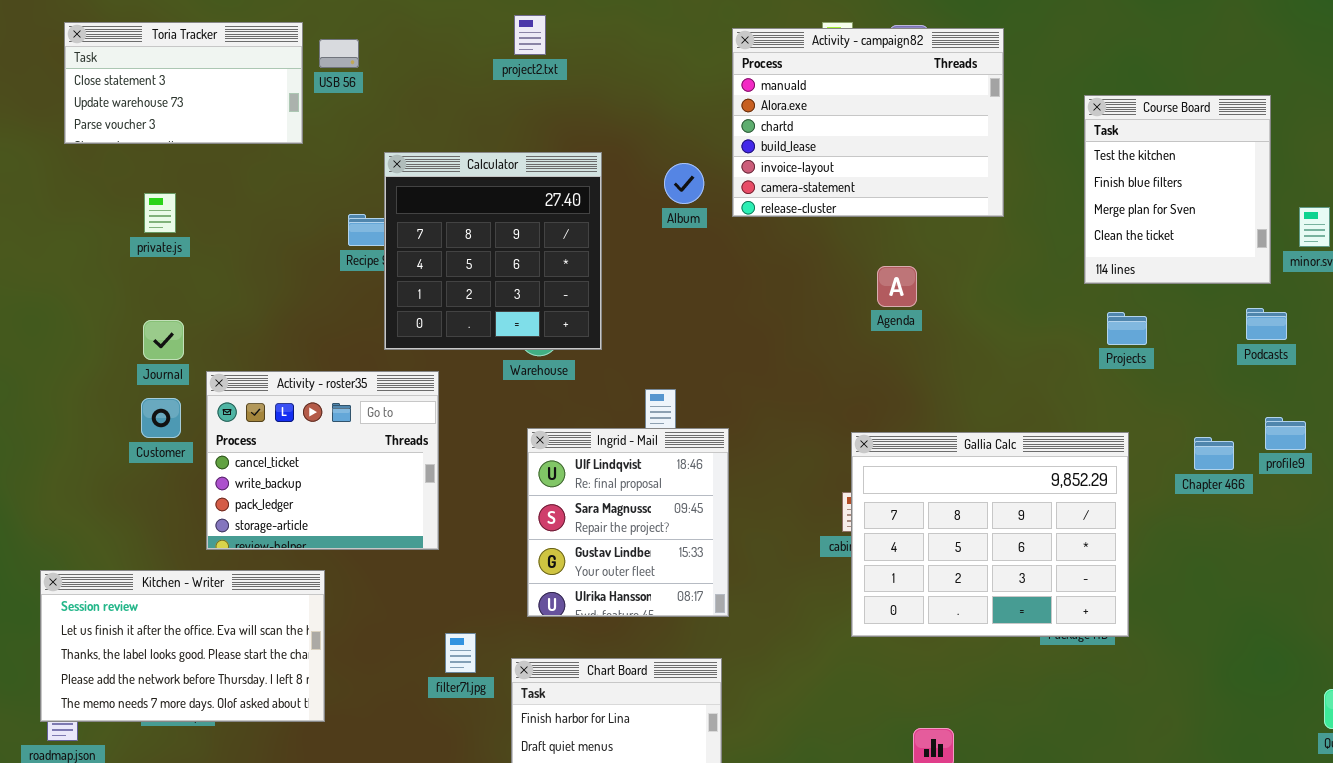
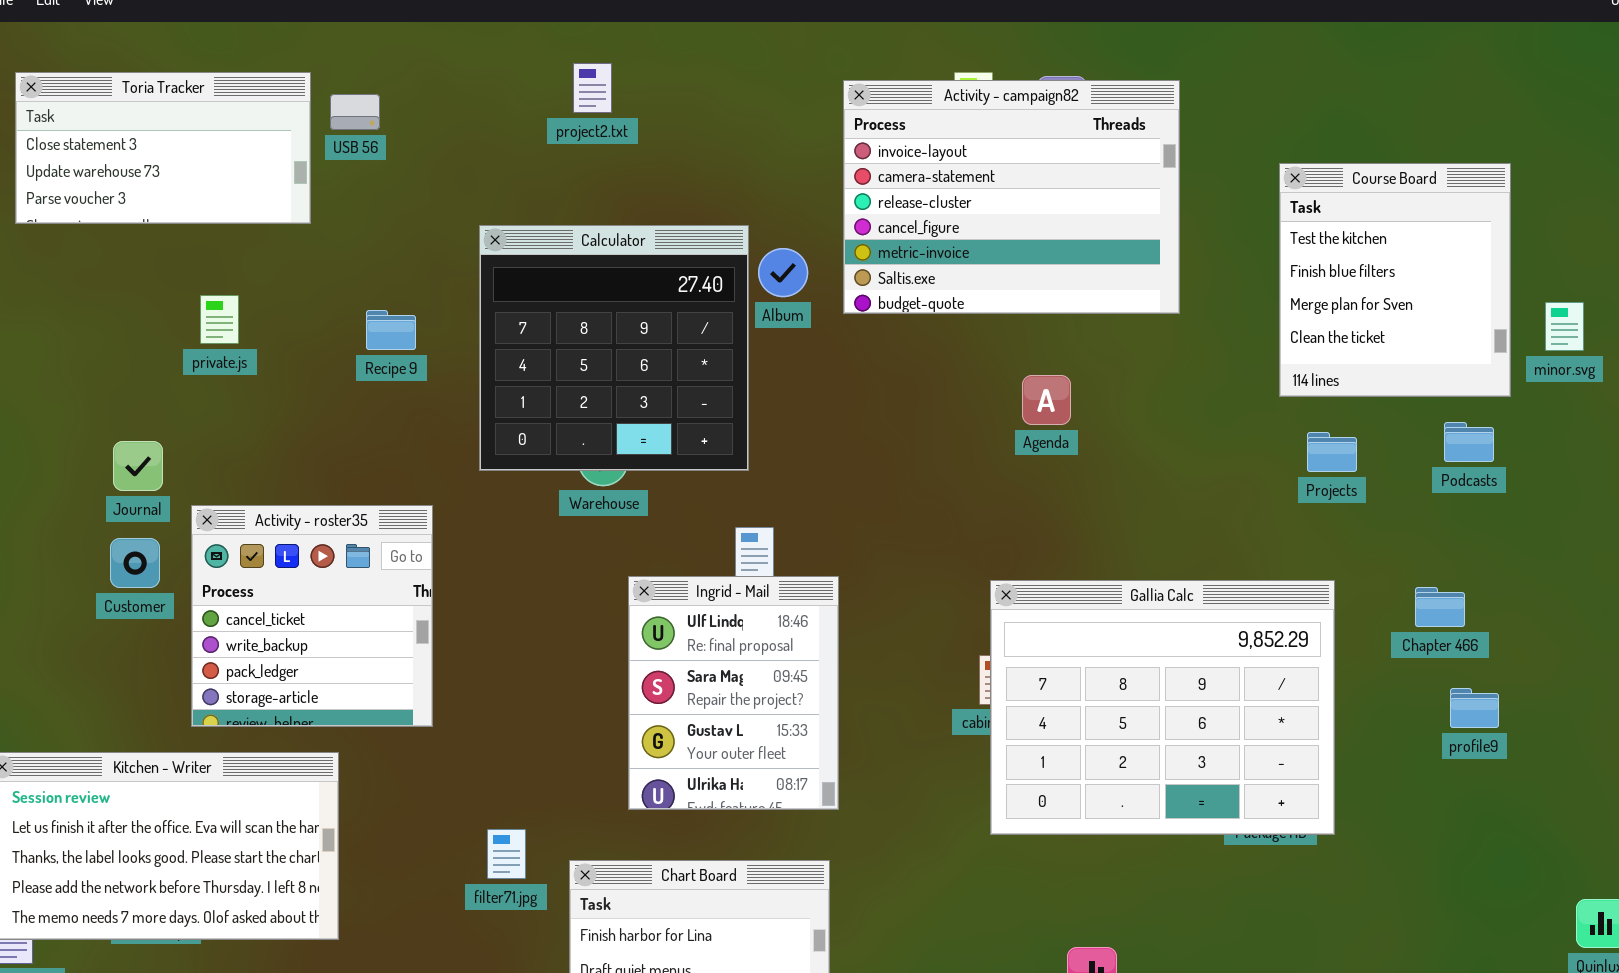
Activity - campaign82: [732,28,1004,217] -> [843,80,1180,314], scrolled down 4 rows
Calculator: [384,152,602,350] -> [479,225,749,471], moved
private.js: [144,193,176,233] -> [200,295,239,344], moved
Podcasts: [1246,308,1287,340] -> [1444,422,1494,462], moved
Activity - roster35: [206,371,439,550] -> [191,505,433,727], resized
profile9: [1265,417,1306,450] -> [1450,688,1499,728], moved
Ingrid - Mail: [527,428,729,617] -> [628,576,839,810], resized

